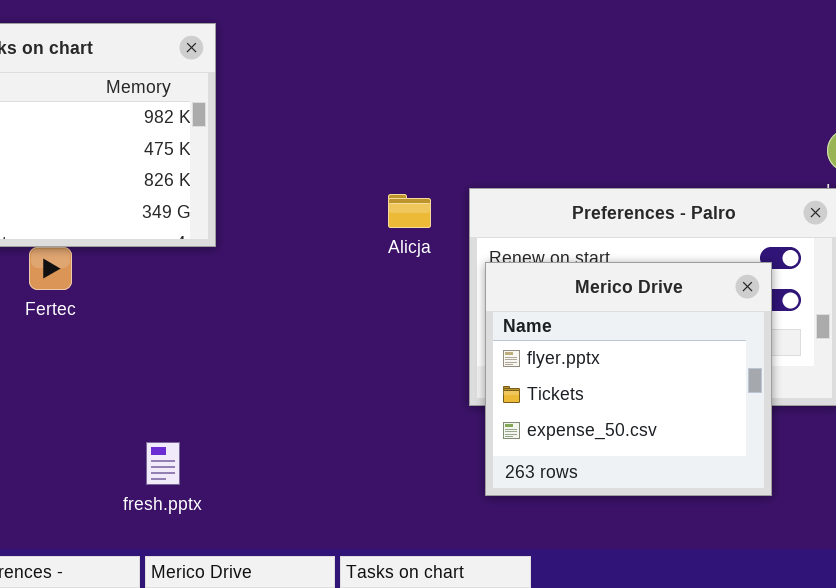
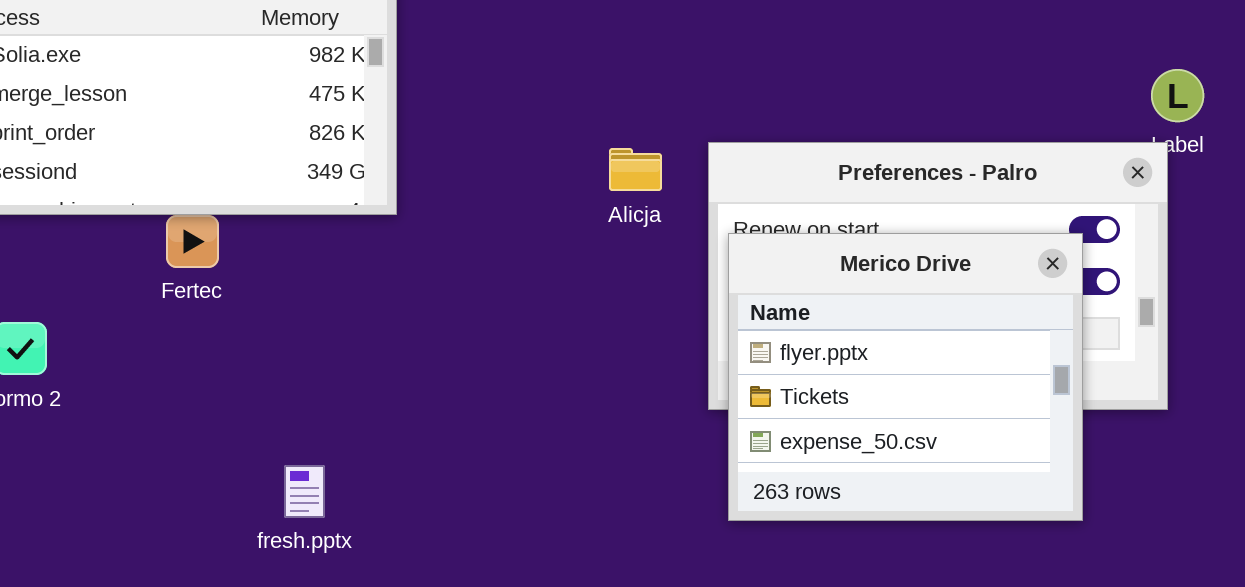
fresh.pptx: [146,442,180,485] -> [284,465,325,518], moved

